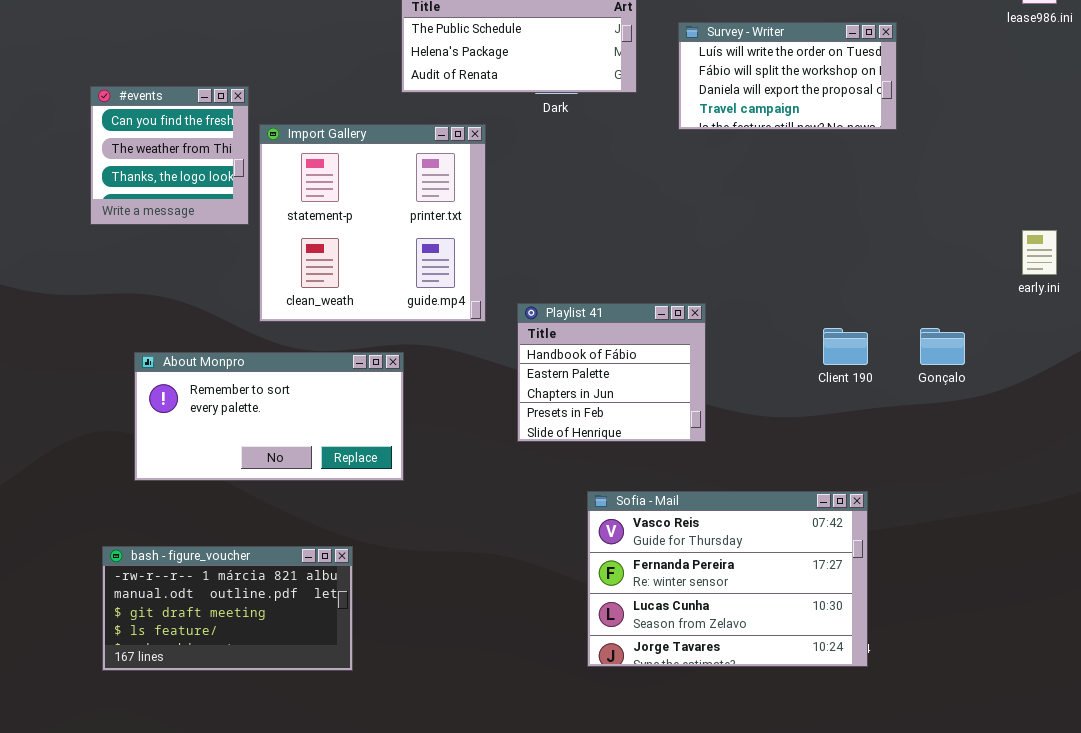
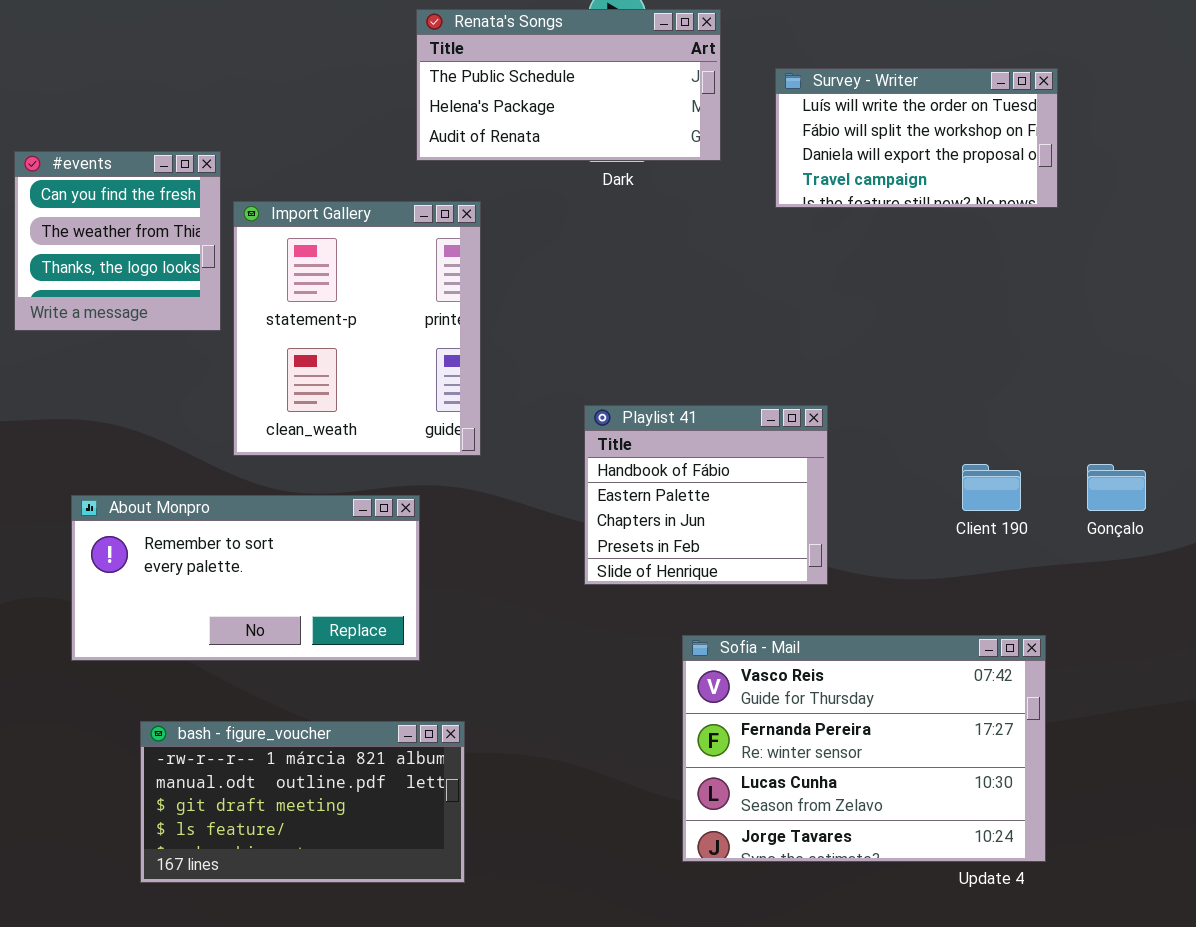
Import Gallery: [259,124,486,322] -> [233,201,481,456], resized
Playlist 41: [517,303,706,442] -> [584,405,828,585], moved
Sofia - Mail: [587,491,868,667] -> [682,635,1046,862], moved
bash - figure_voucher: [102,546,353,671] -> [140,721,465,883], moved

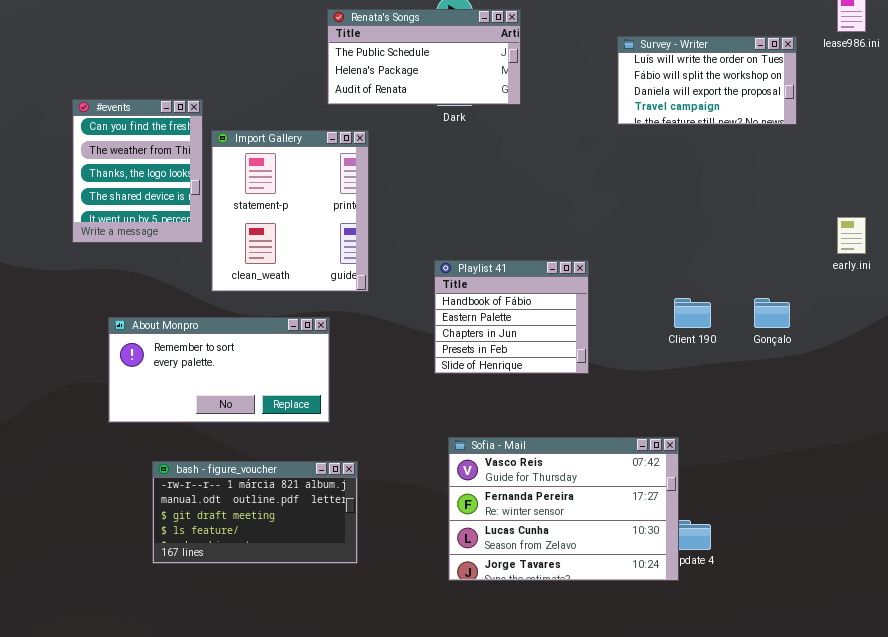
Survey - Writer: [775,68,1058,208] -> [617,36,797,125], moved
#events: [14,151,221,331] -> [72,99,203,243], resized
Sofia - Mail: [682,635,1046,862] -> [448,437,679,581], moved

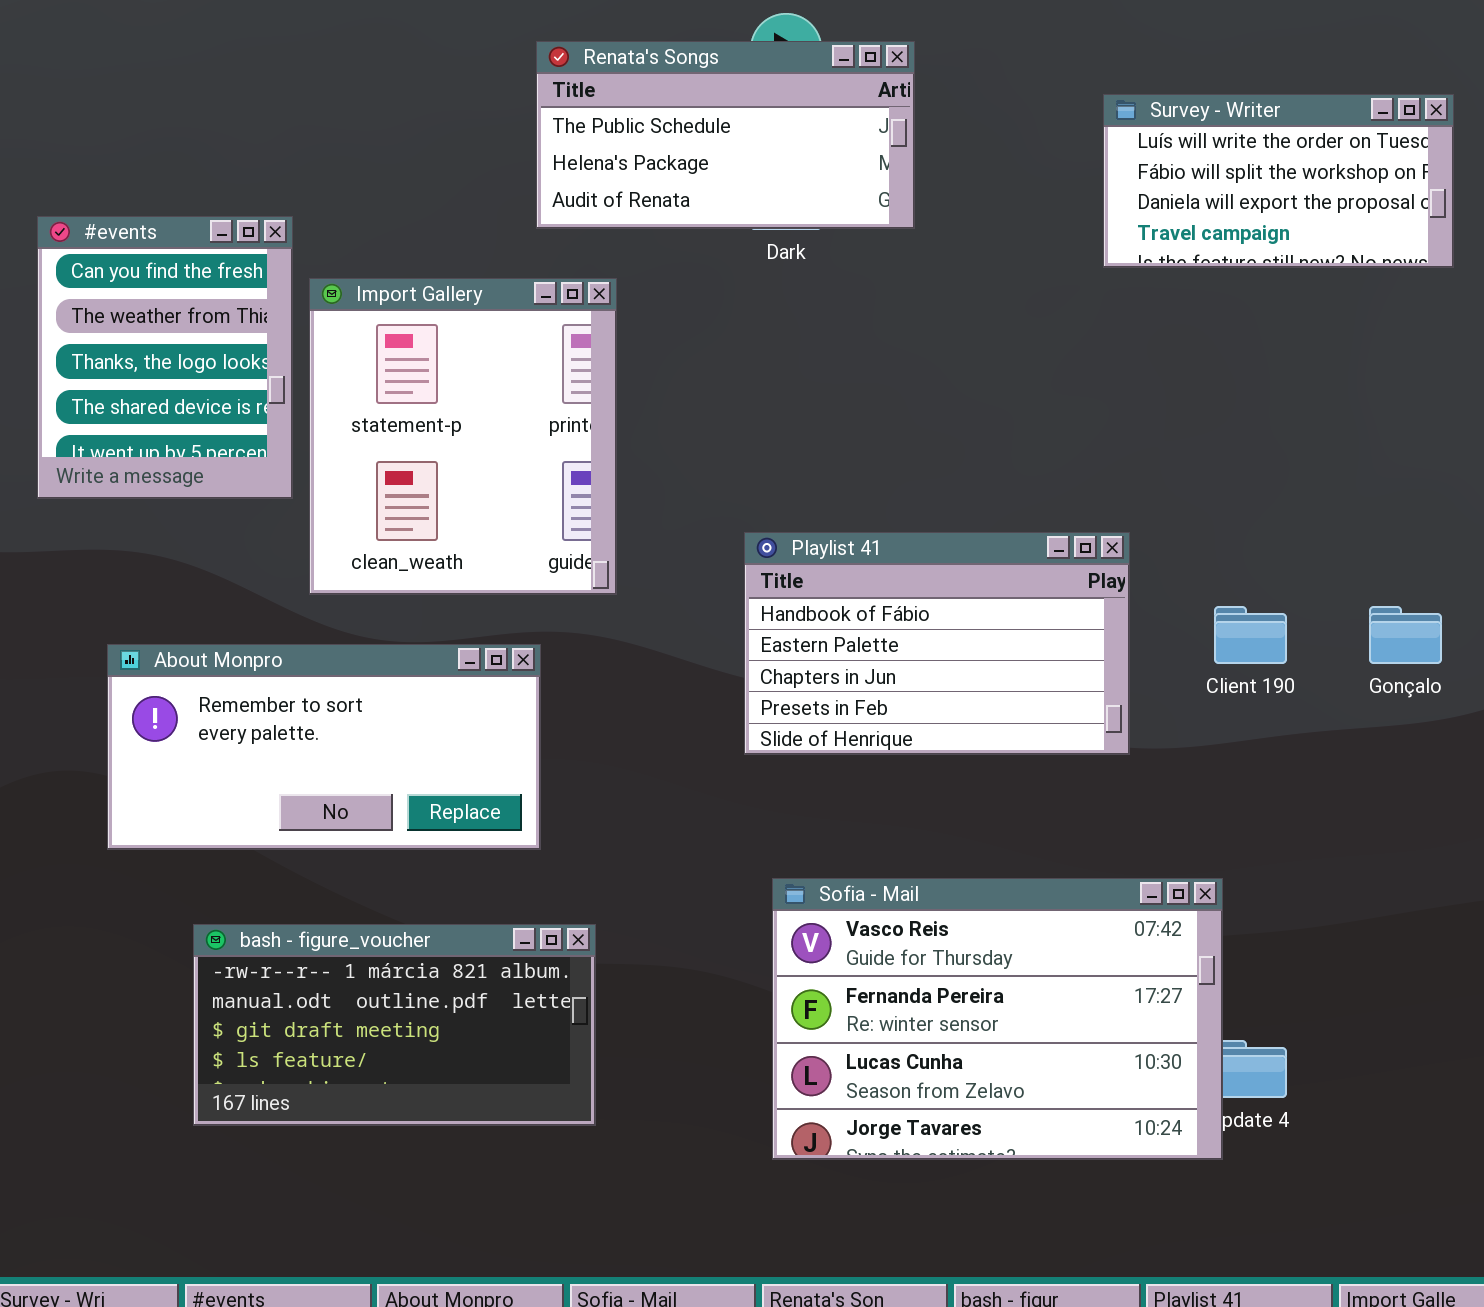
Playlist 41: [434,260,589,374] -> [744,532,1130,755], resized

